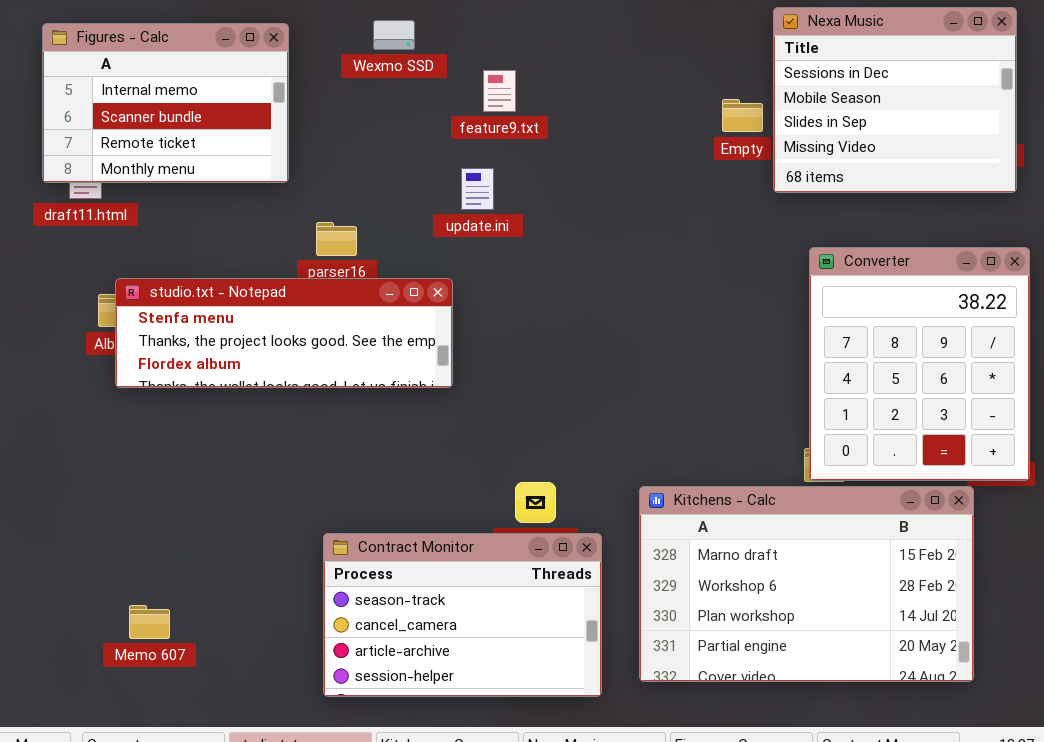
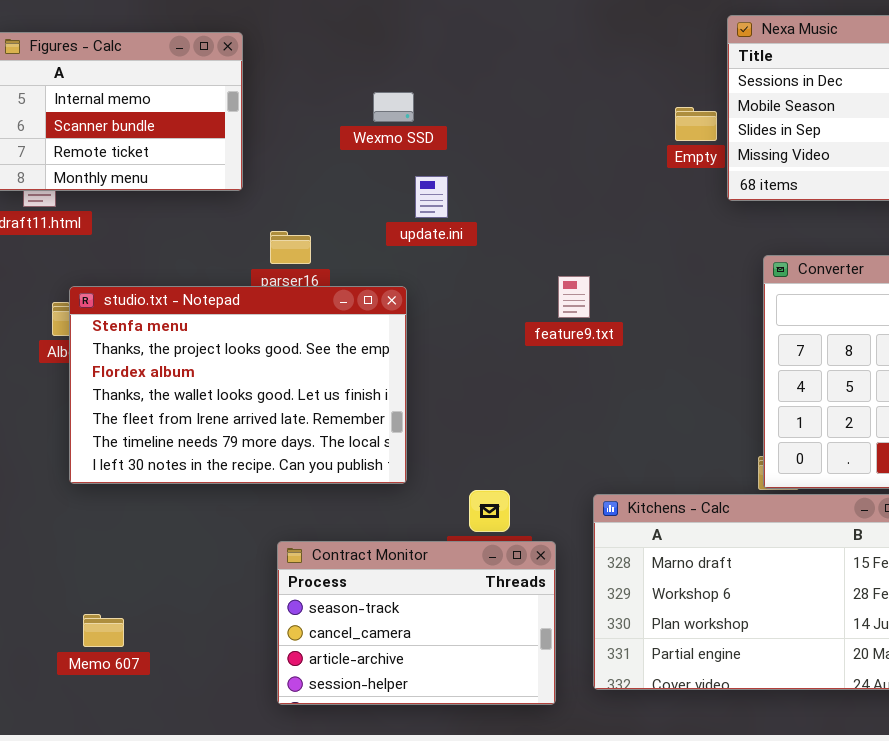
Wexmo SSD: [373,20,415,50] -> [373,92,414,122], moved
feature9.txt: [483,70,516,112] -> [558,276,590,318], moved
studio.txt - Notepad: [115,278,453,388] -> [69,286,407,484], resized

